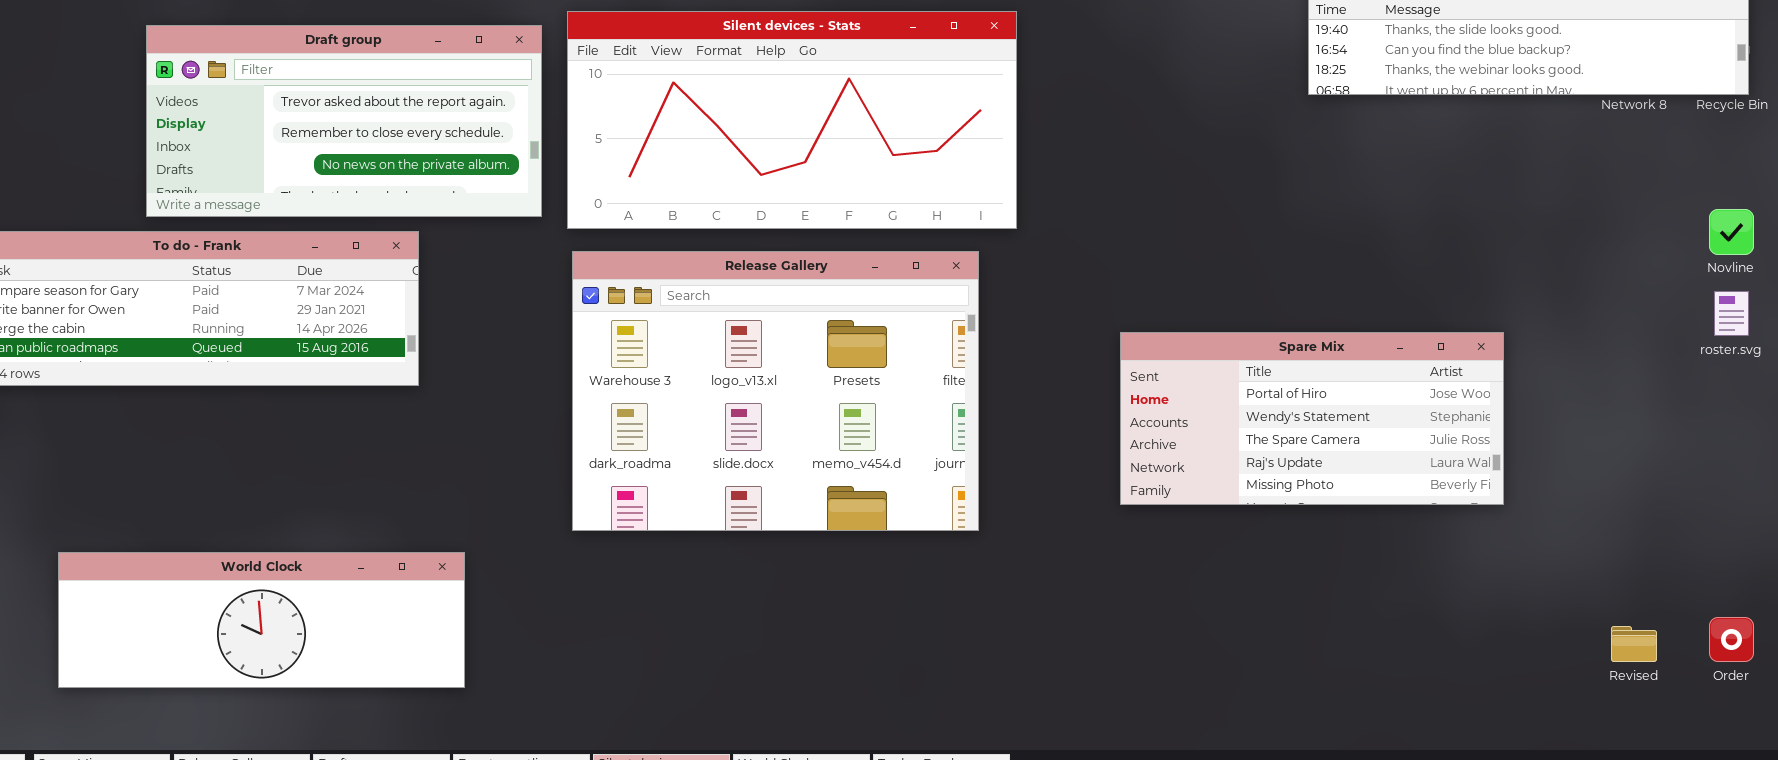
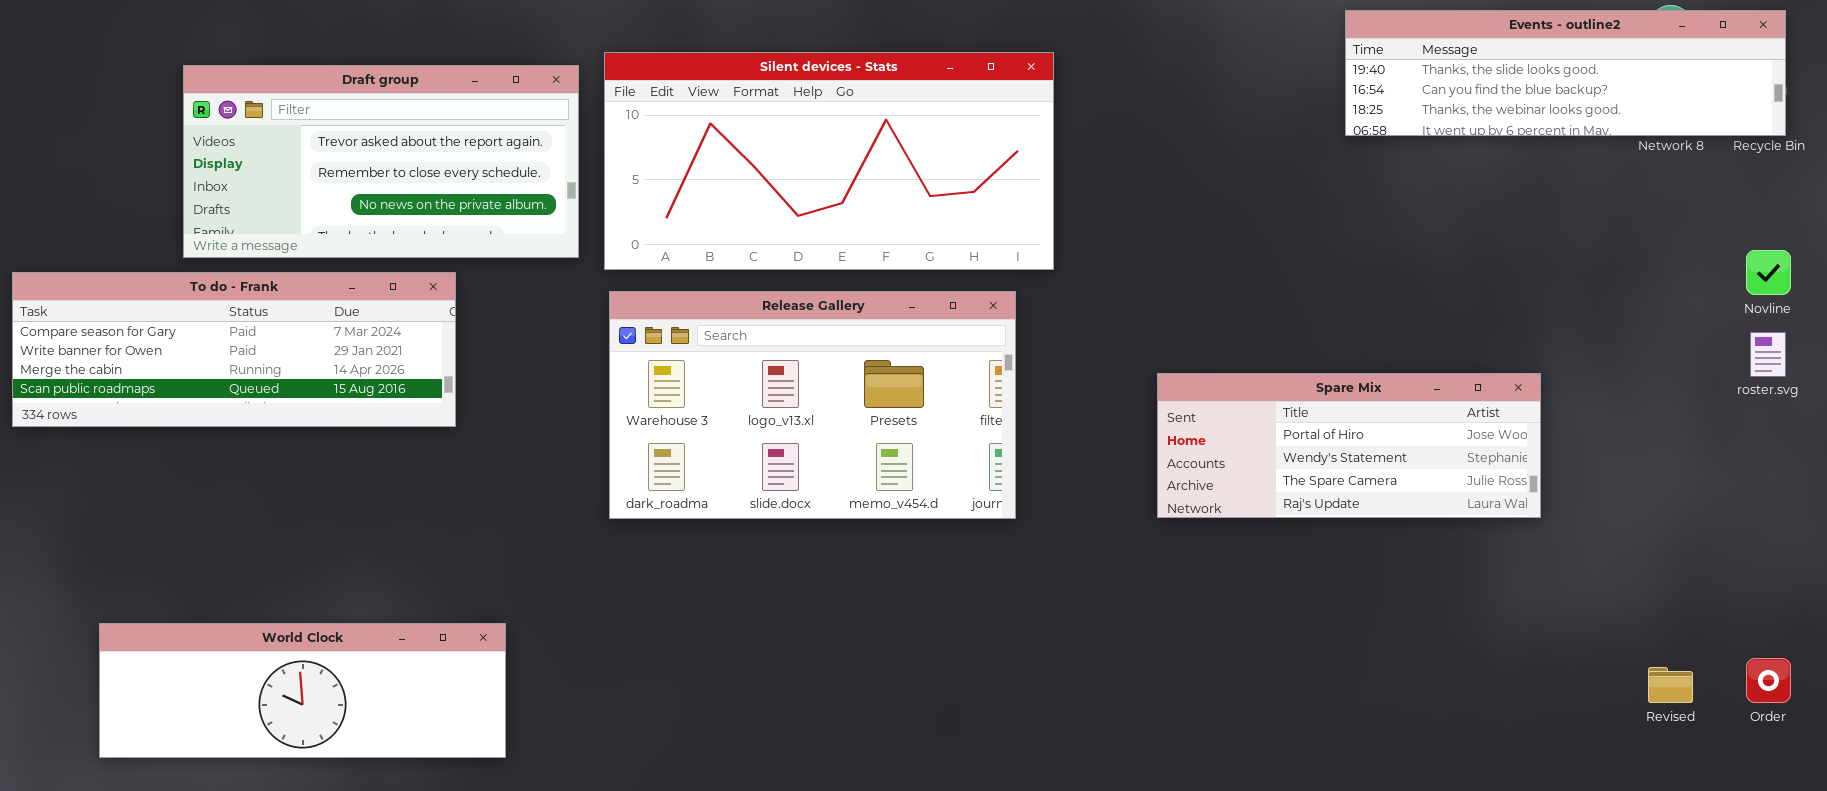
Release Gallery: [572,251,979,531] -> [609,291,1016,519], resized
Spare Mix: [1120,332,1504,505] -> [1157,373,1541,518], resized
World Clock: [58,552,465,688] -> [99,623,506,758], moved

